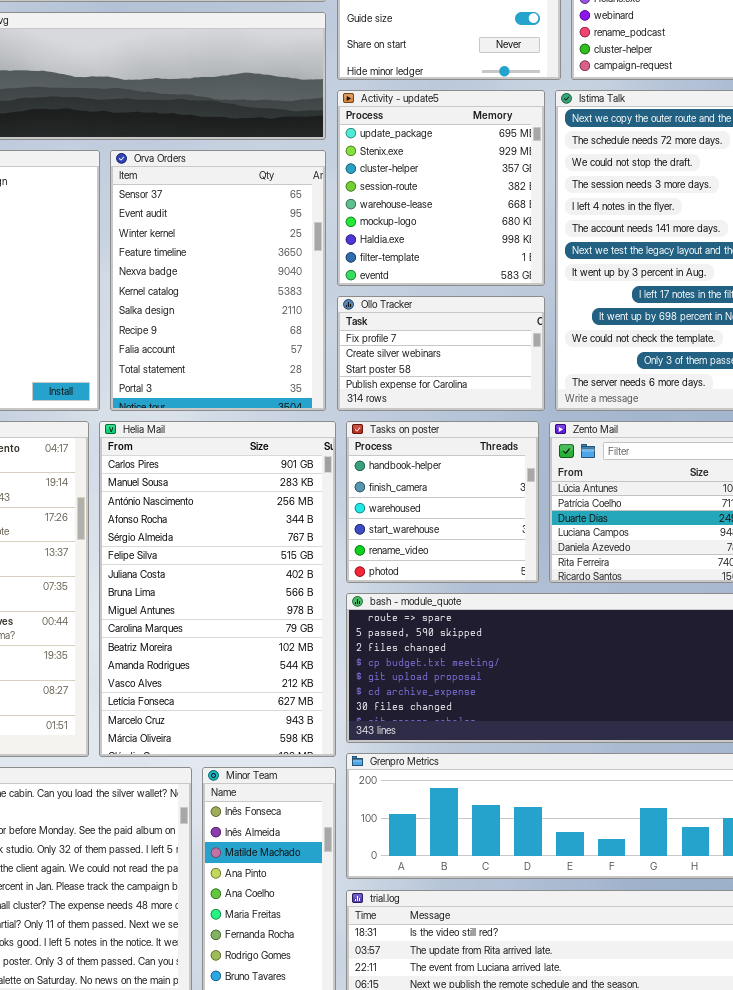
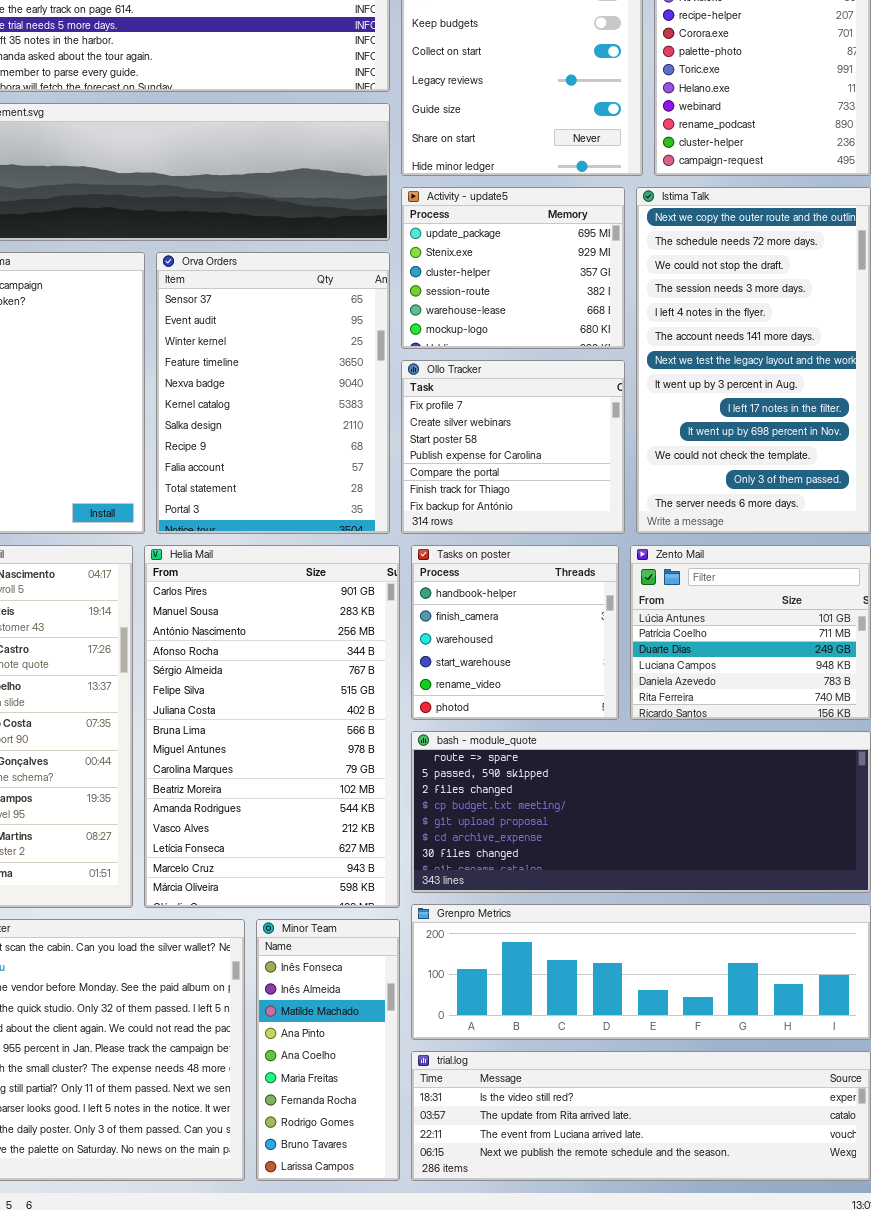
Activity - update5: [337,90,545,286] -> [401,187,625,349], resized
Ollo Tracker: [337,296,545,411] -> [401,360,625,534], resized

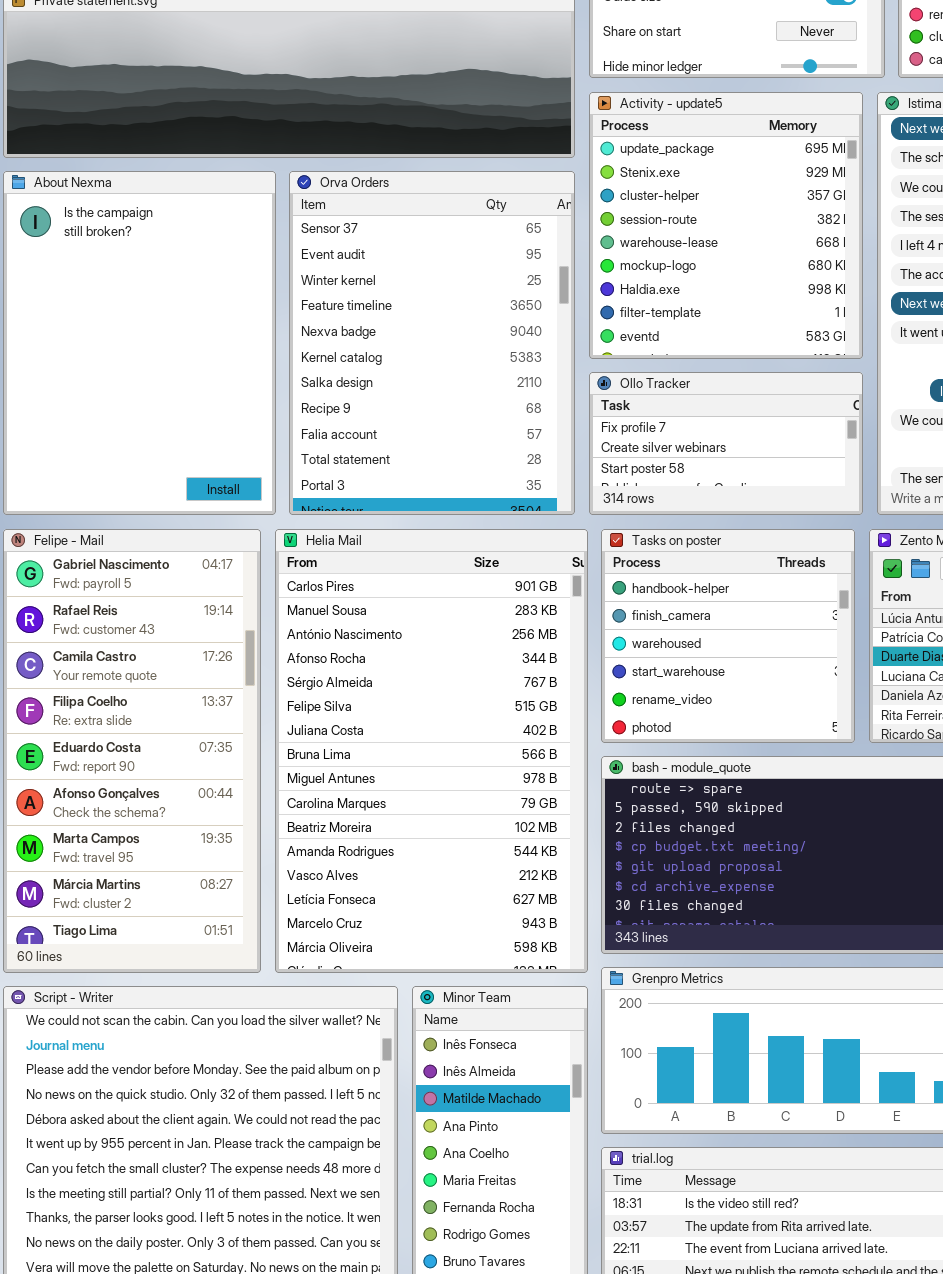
Activity - update5: [401,187,625,349] -> [589,92,863,359], resized
Ollo Tracker: [401,360,625,534] -> [589,372,863,515], resized

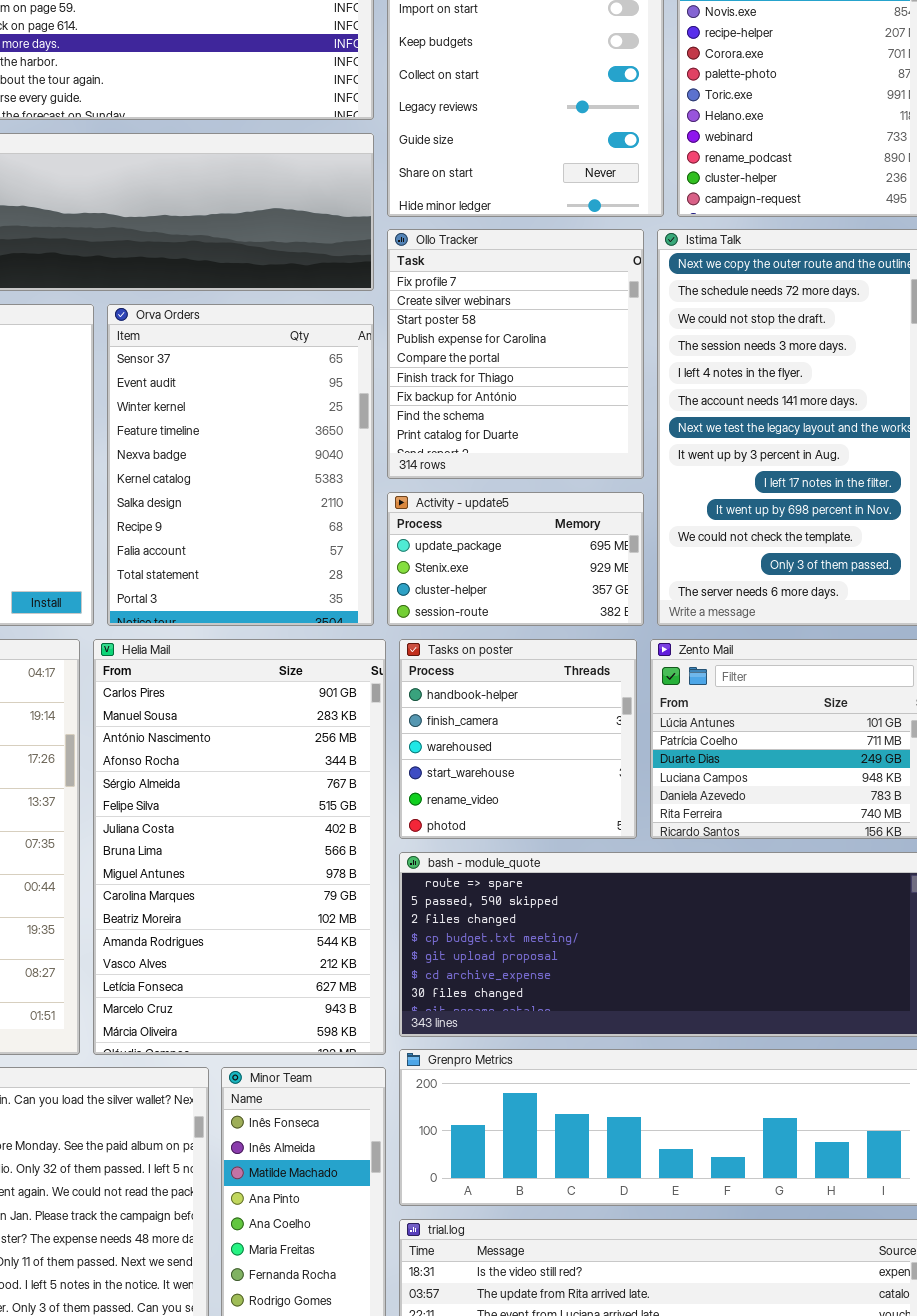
Activity - update5: [589,92,863,359] -> [387,492,644,626], moved, resized
Ollo Tracker: [589,372,863,515] -> [387,229,644,479], moved, resized

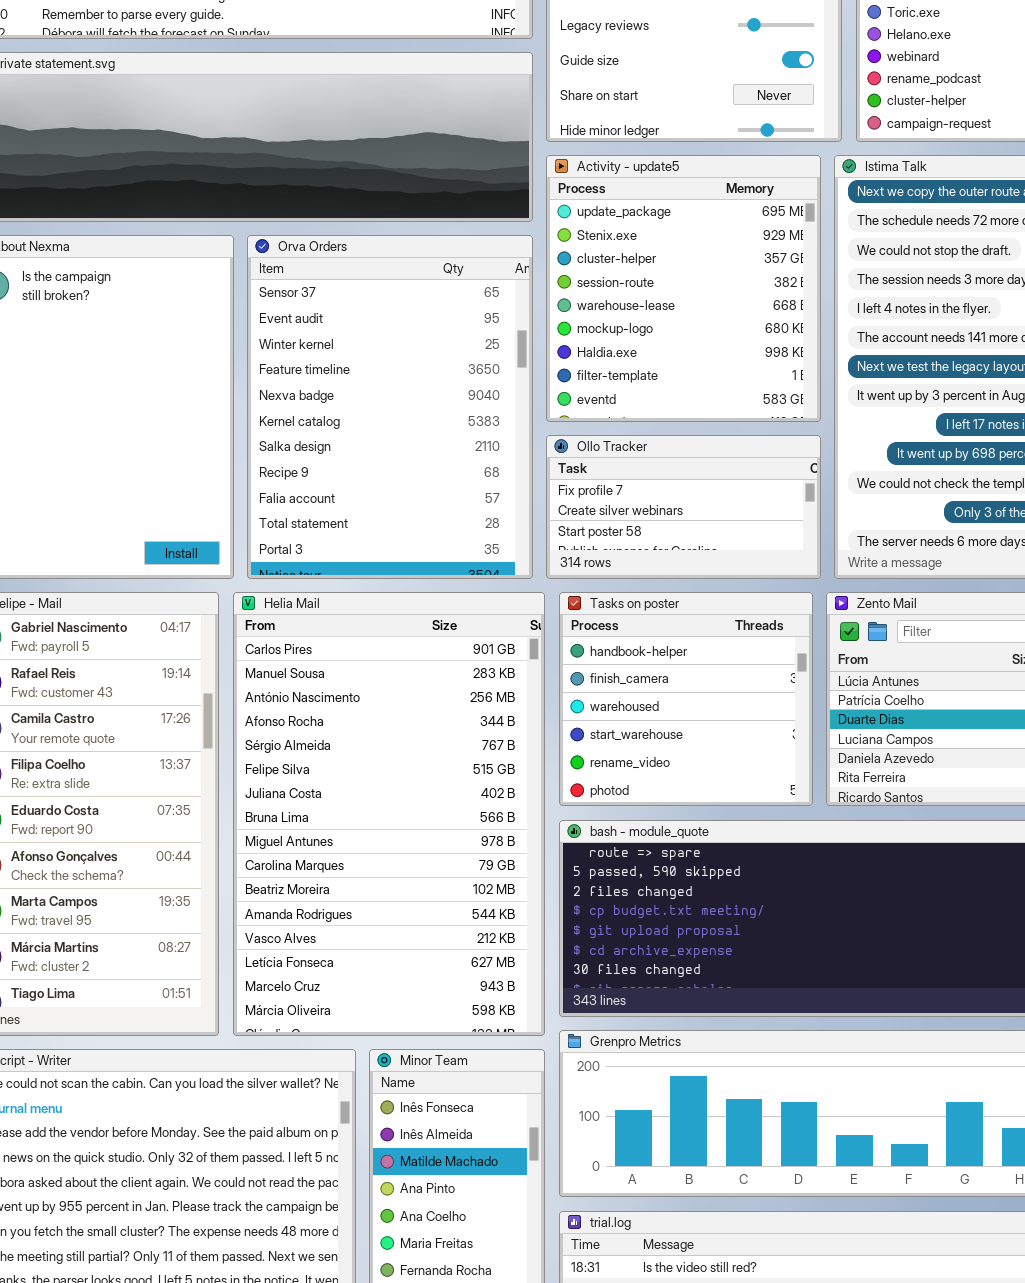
Ollo Tracker: [387,229,644,479] -> [546,435,821,579], moved, resized
Activity - update5: [387,492,644,626] -> [546,155,821,422], moved, resized

